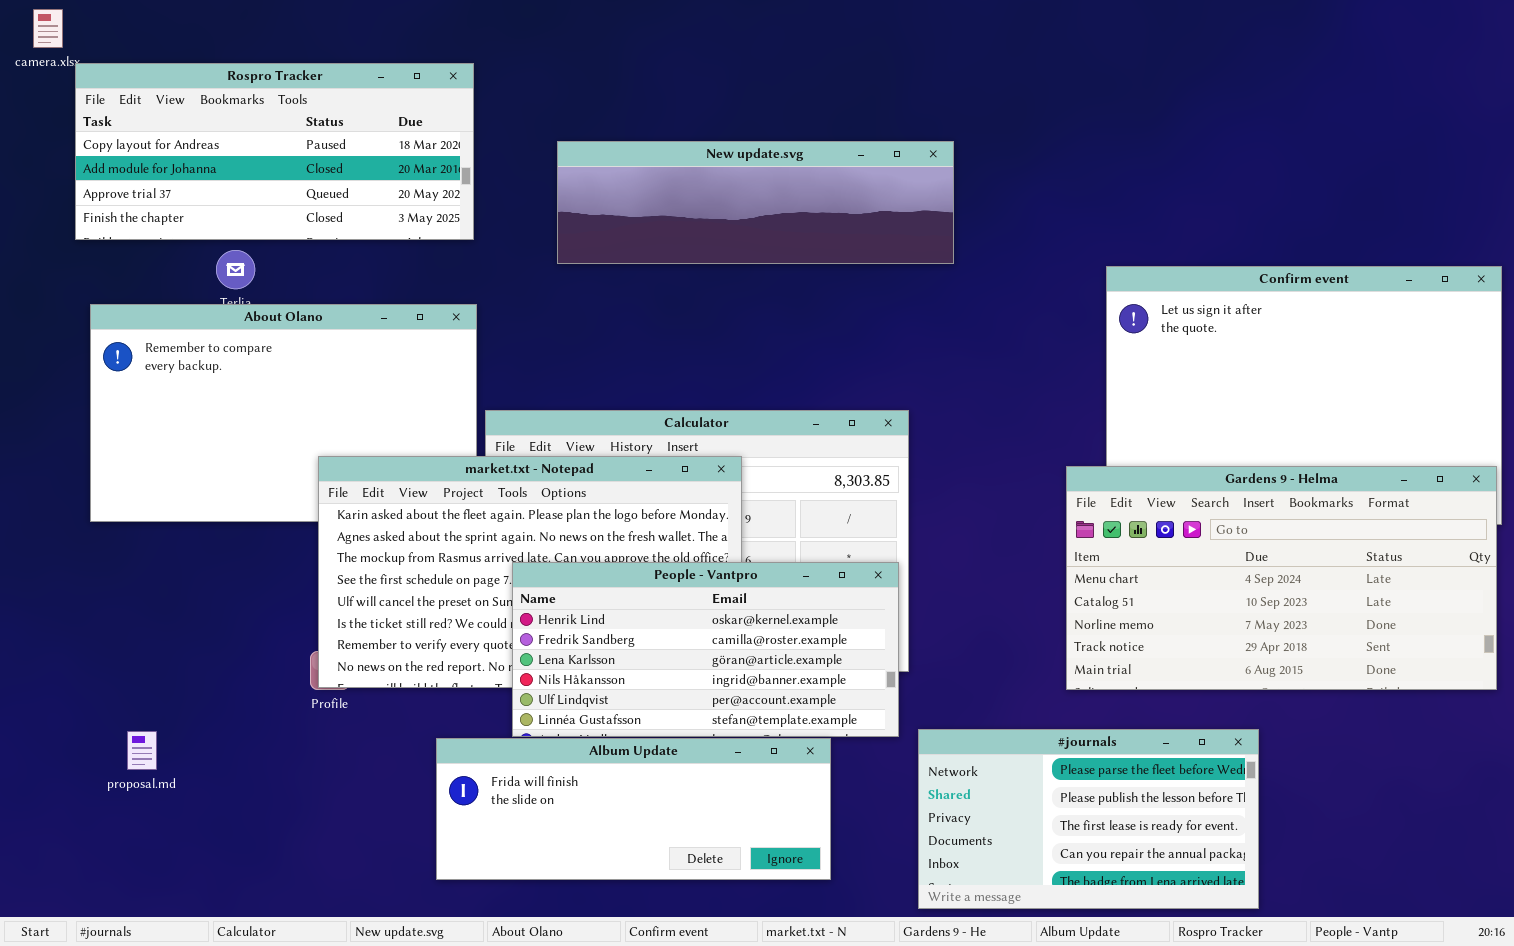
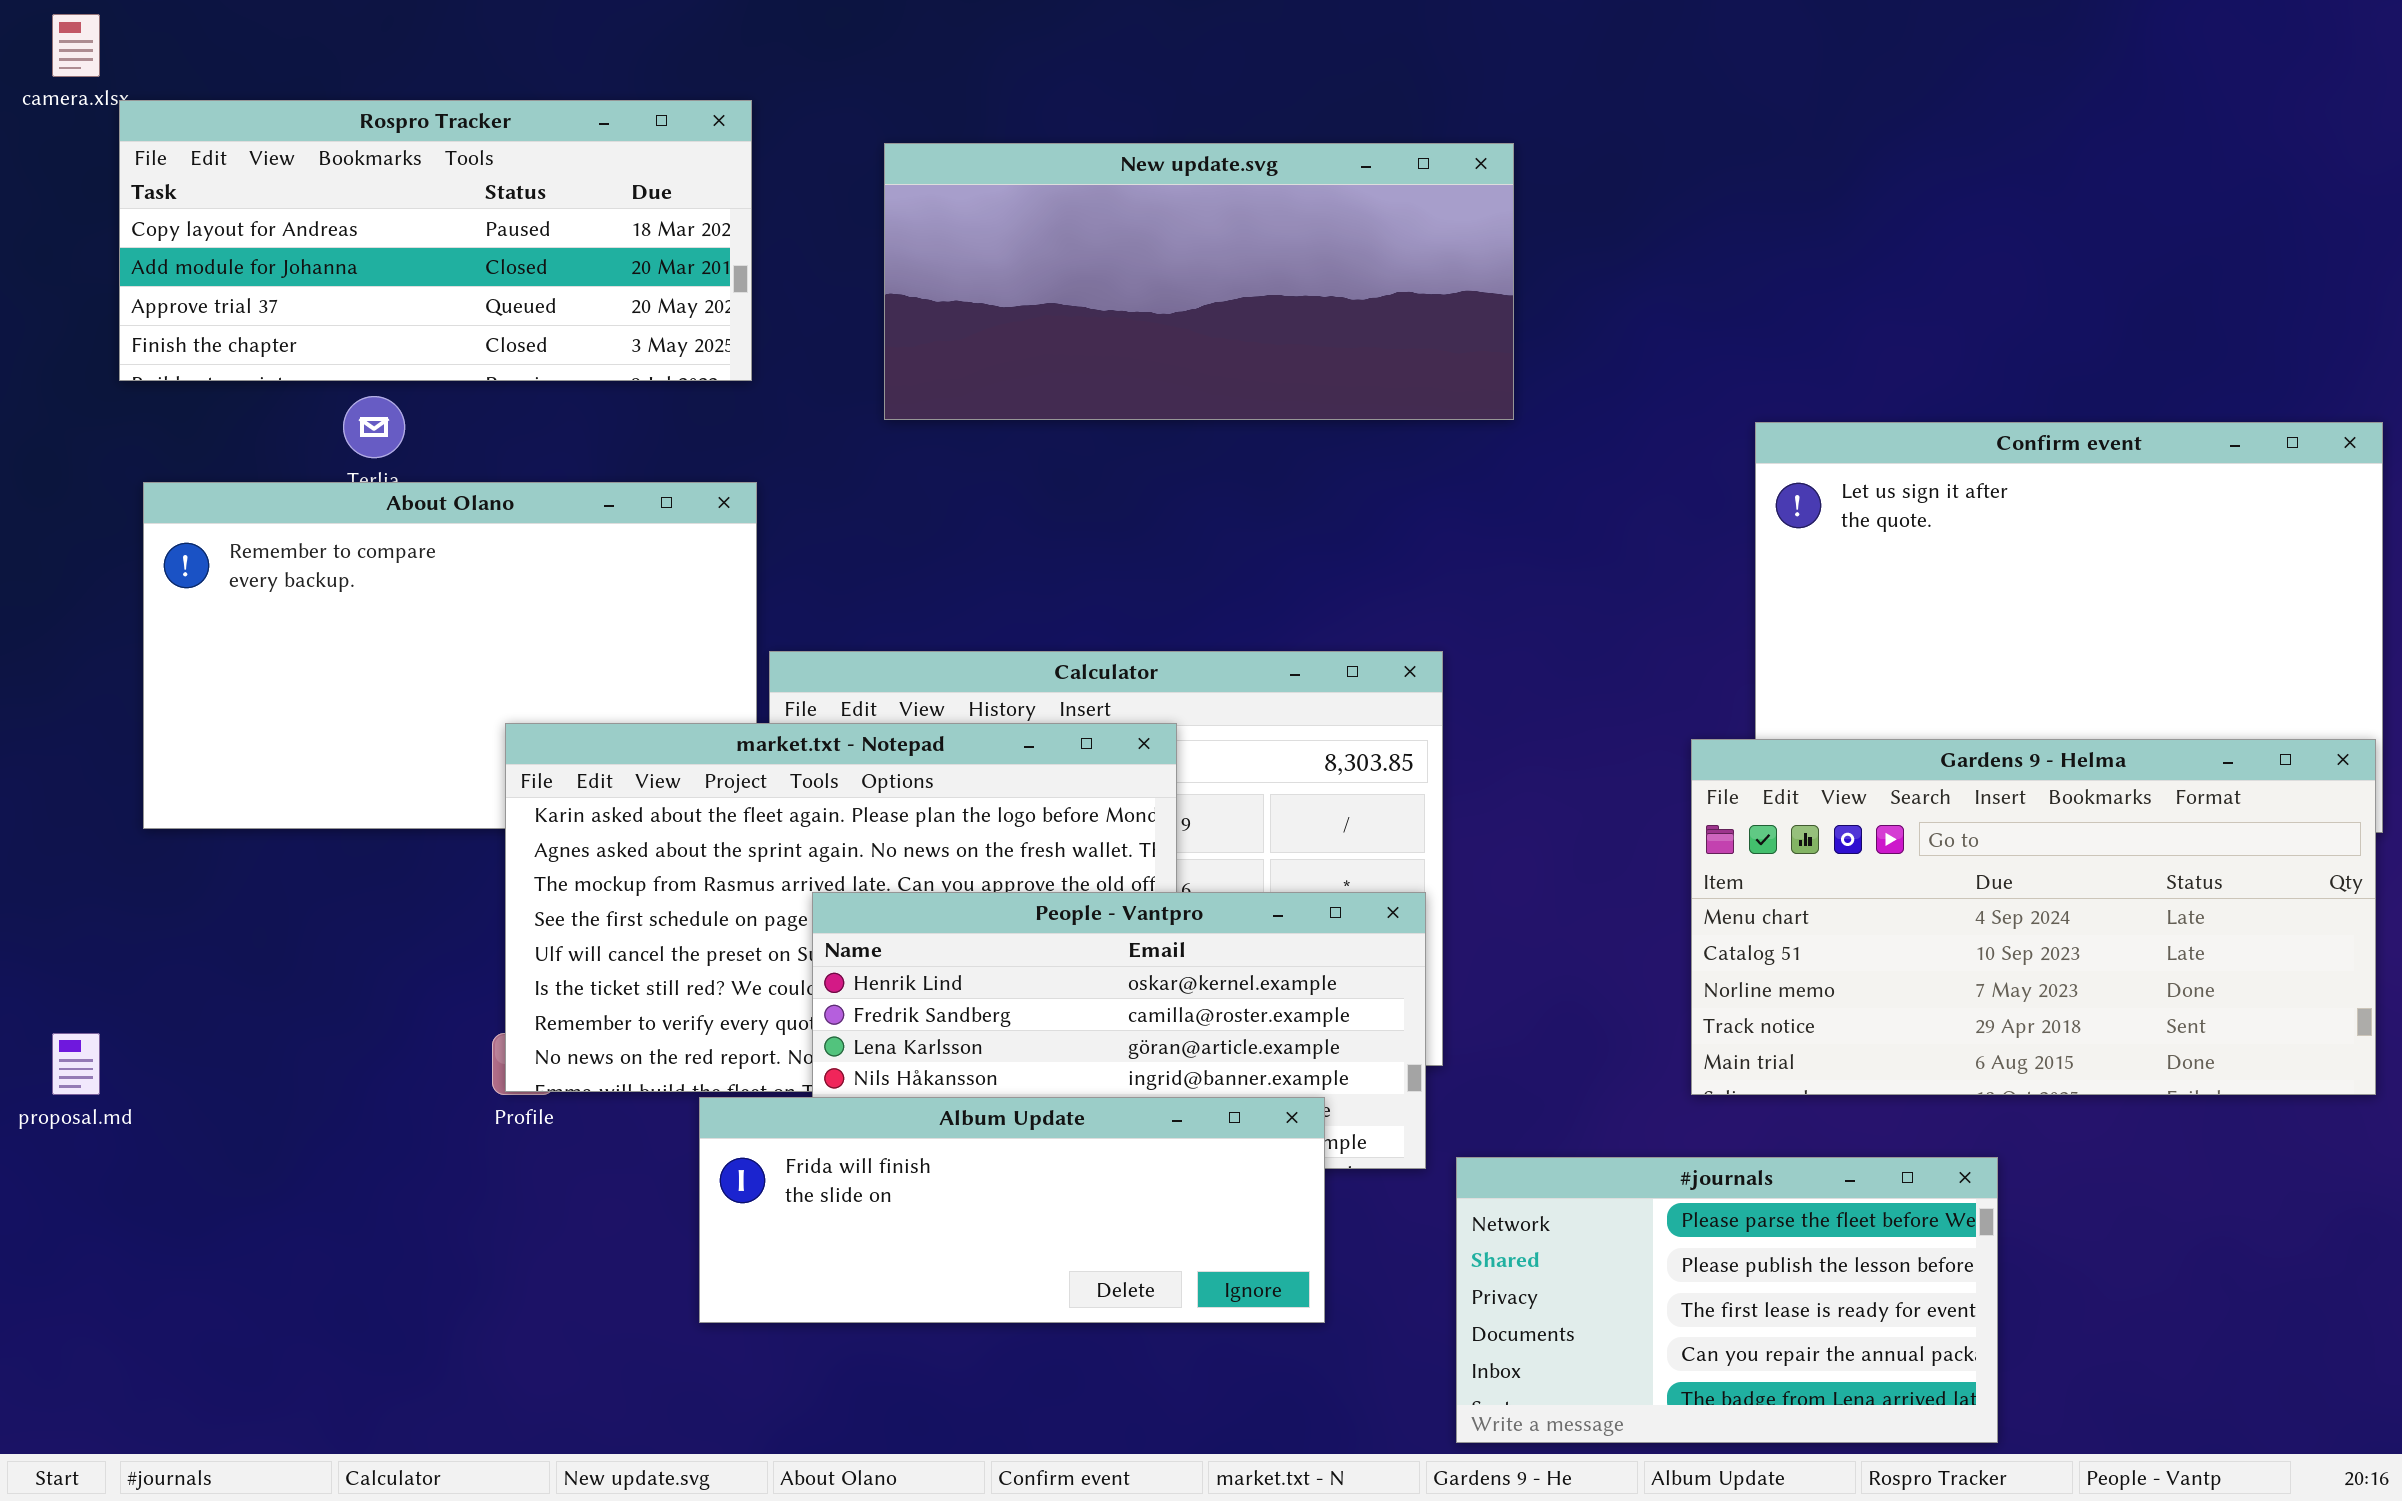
New update.svg: [557,141,954,264] -> [884,143,1514,420], resized
proposal.md: [127,731,157,770] -> [52,1033,100,1095], moved
Album Update: [436,738,831,880] -> [699,1097,1325,1323], moved

